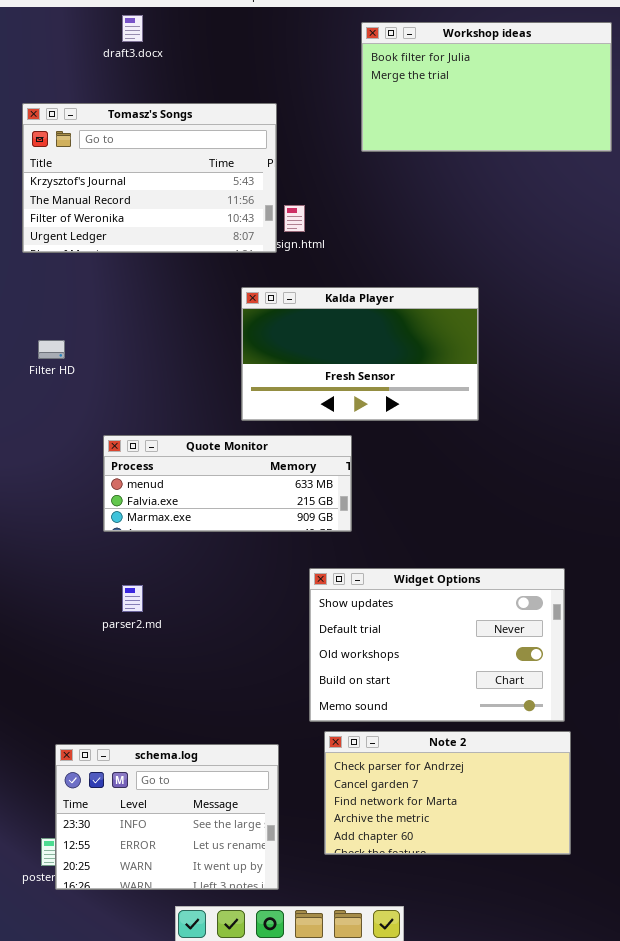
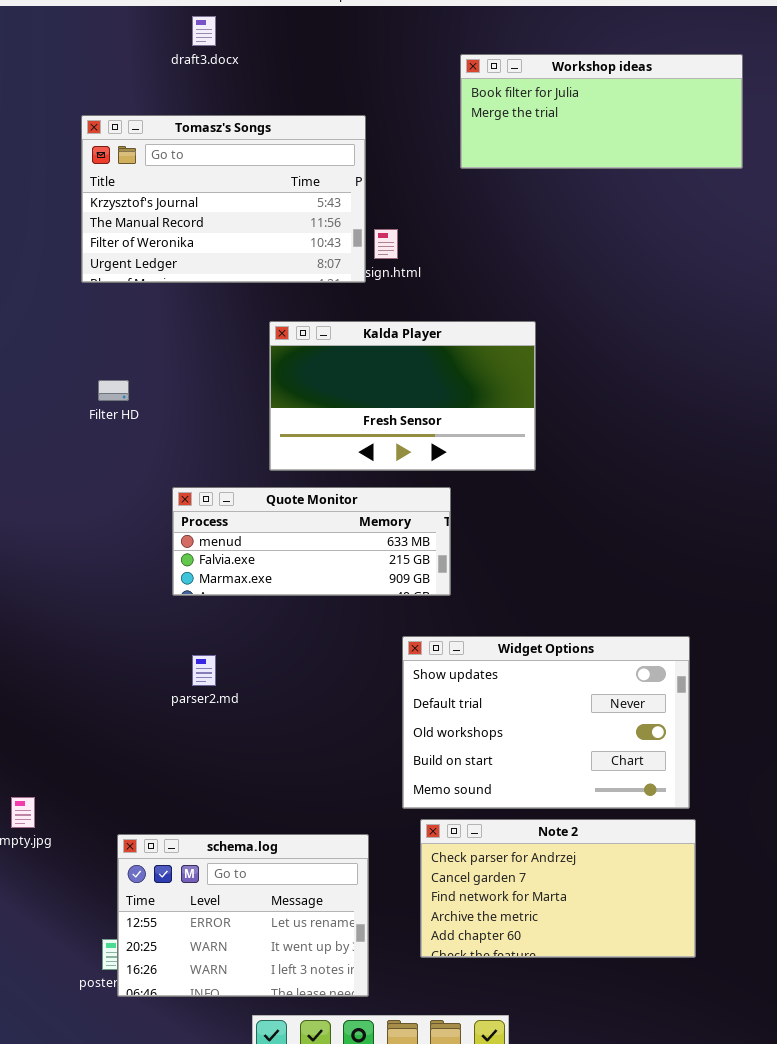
Workshop ideas: [361,22,612,152] -> [460,54,743,169], resized
Kalda Player: [241,287,479,421] -> [269,321,536,471], moved
schema.log: [55,744,279,890] -> [117,834,369,997], scrolled down 1 row

